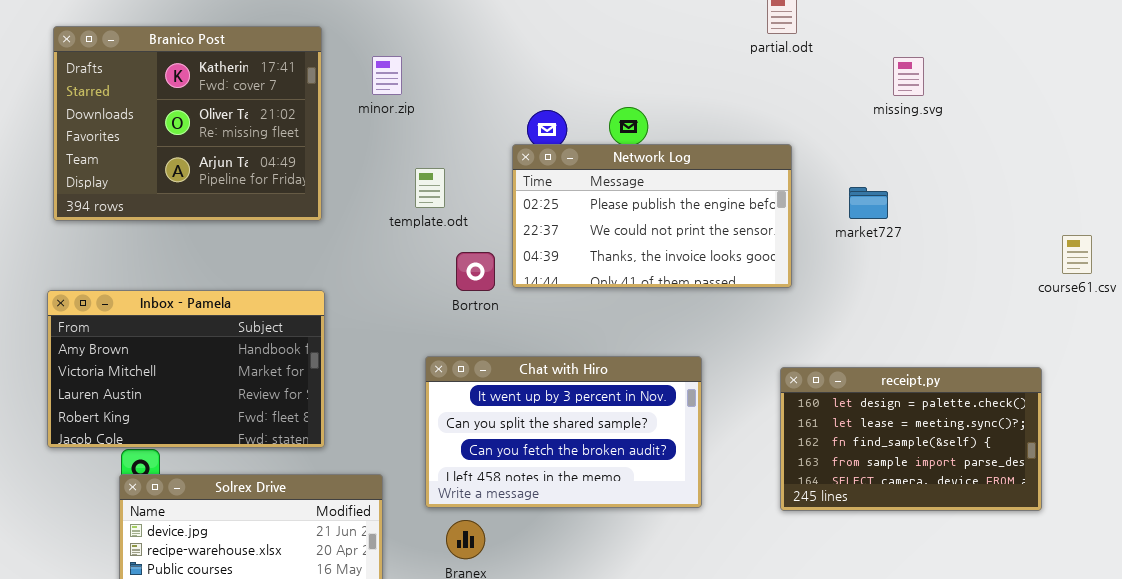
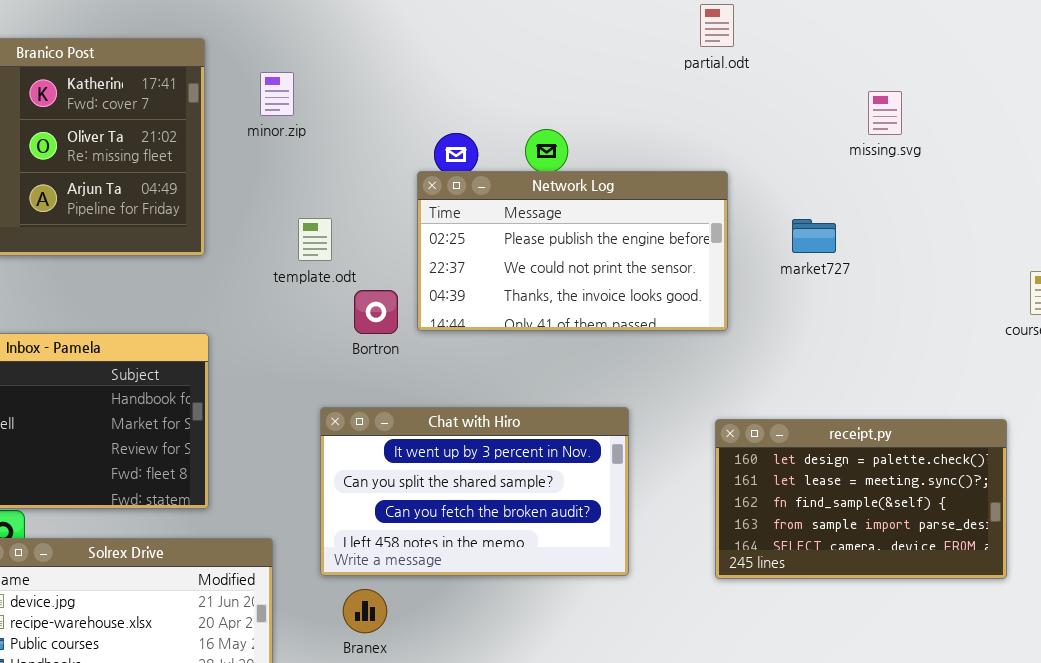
missing.svg: [893,57,924,96] -> [868,91,902,135], moved
template.odt: [415,168,445,208] -> [298,218,332,261], moved

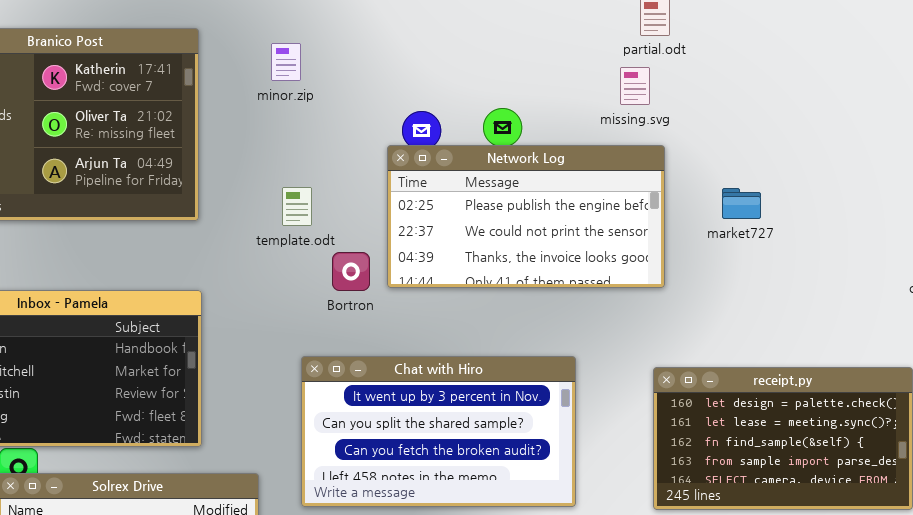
minor.zip: [260,72,294,116] -> [271,43,301,81], moved
missing.svg: [868,91,902,135] -> [620,67,650,105], moved

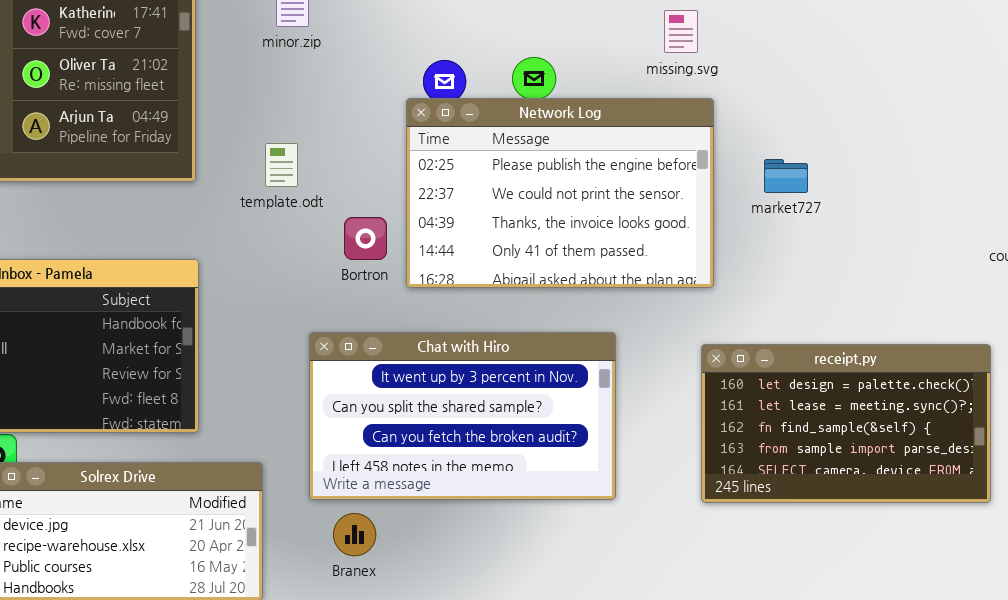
Network Log: [387,145,665,288] -> [406,98,714,288], resized
template.odt: [282,187,312,226] -> [265,143,298,187], moved
market727: [722,188,761,219] -> [764,159,808,193], moved

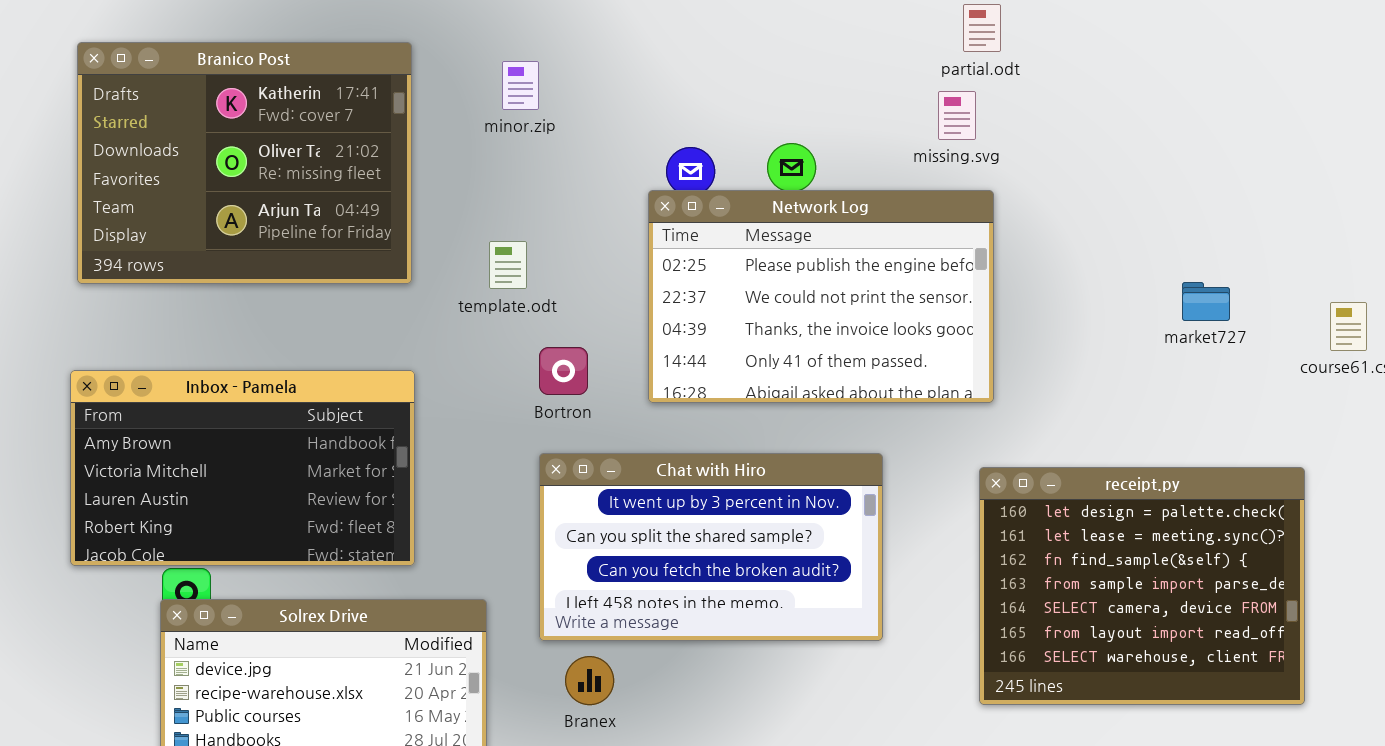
market727: [764,159,808,193] -> [1182,282,1230,321], moved
Bortron: [344,217,387,260] -> [539,347,588,395], moved
receipt.py: [701,344,991,503] -> [979,467,1305,705], resized

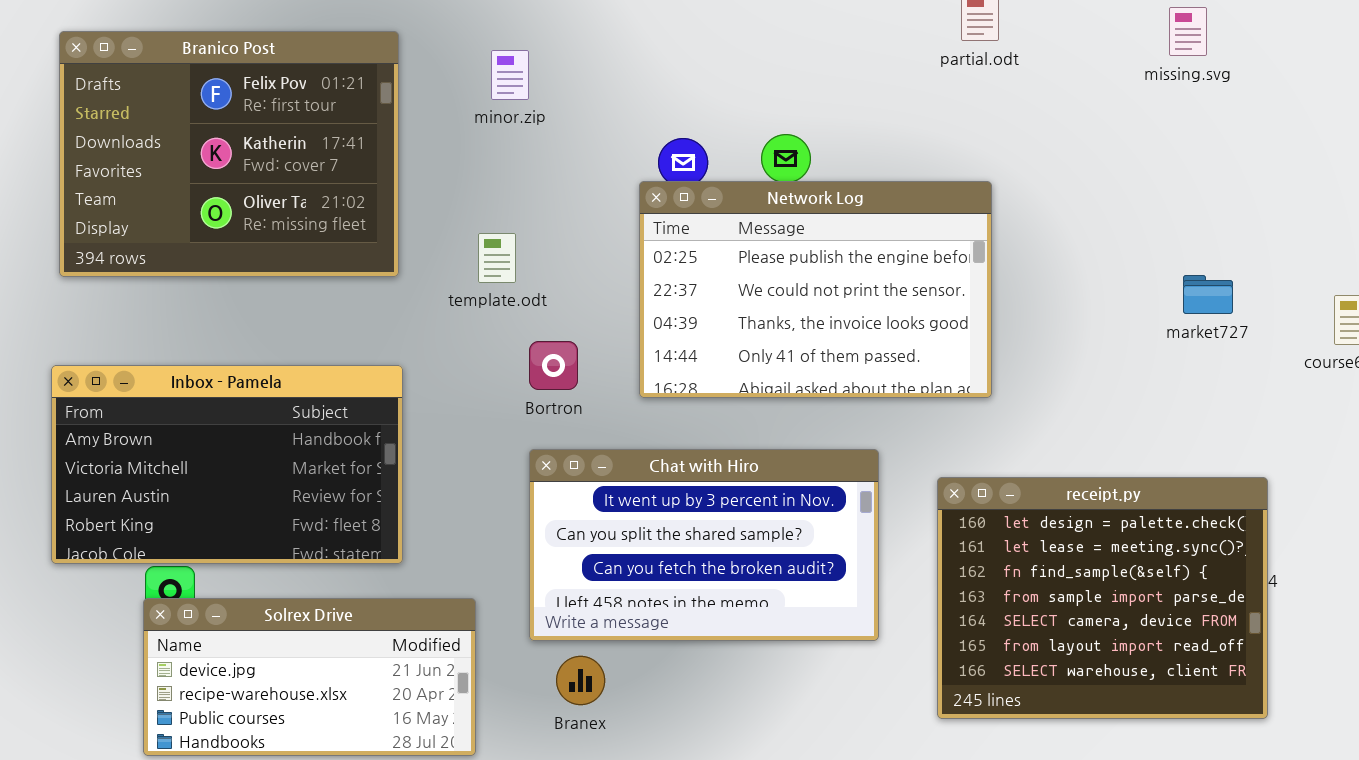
Branico Post: [77,42,412,284] -> [59,31,399,277], scrolled up 1 row
missing.svg: [938,91,976,140] -> [1169,7,1207,56], moved
receipt.py: [979,467,1305,705] -> [937,477,1268,719], moved

